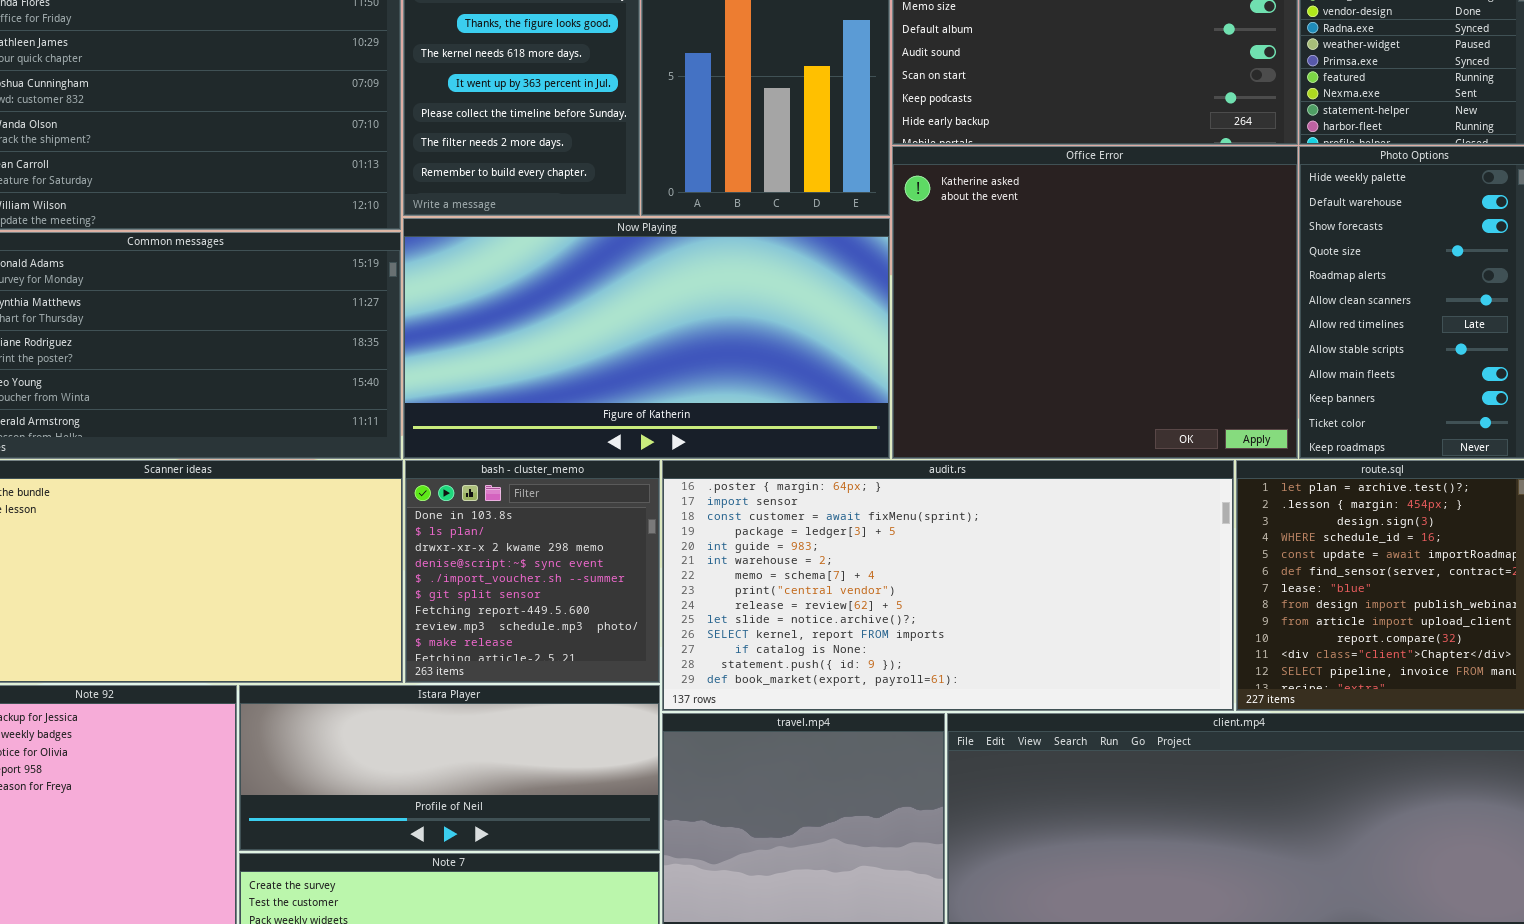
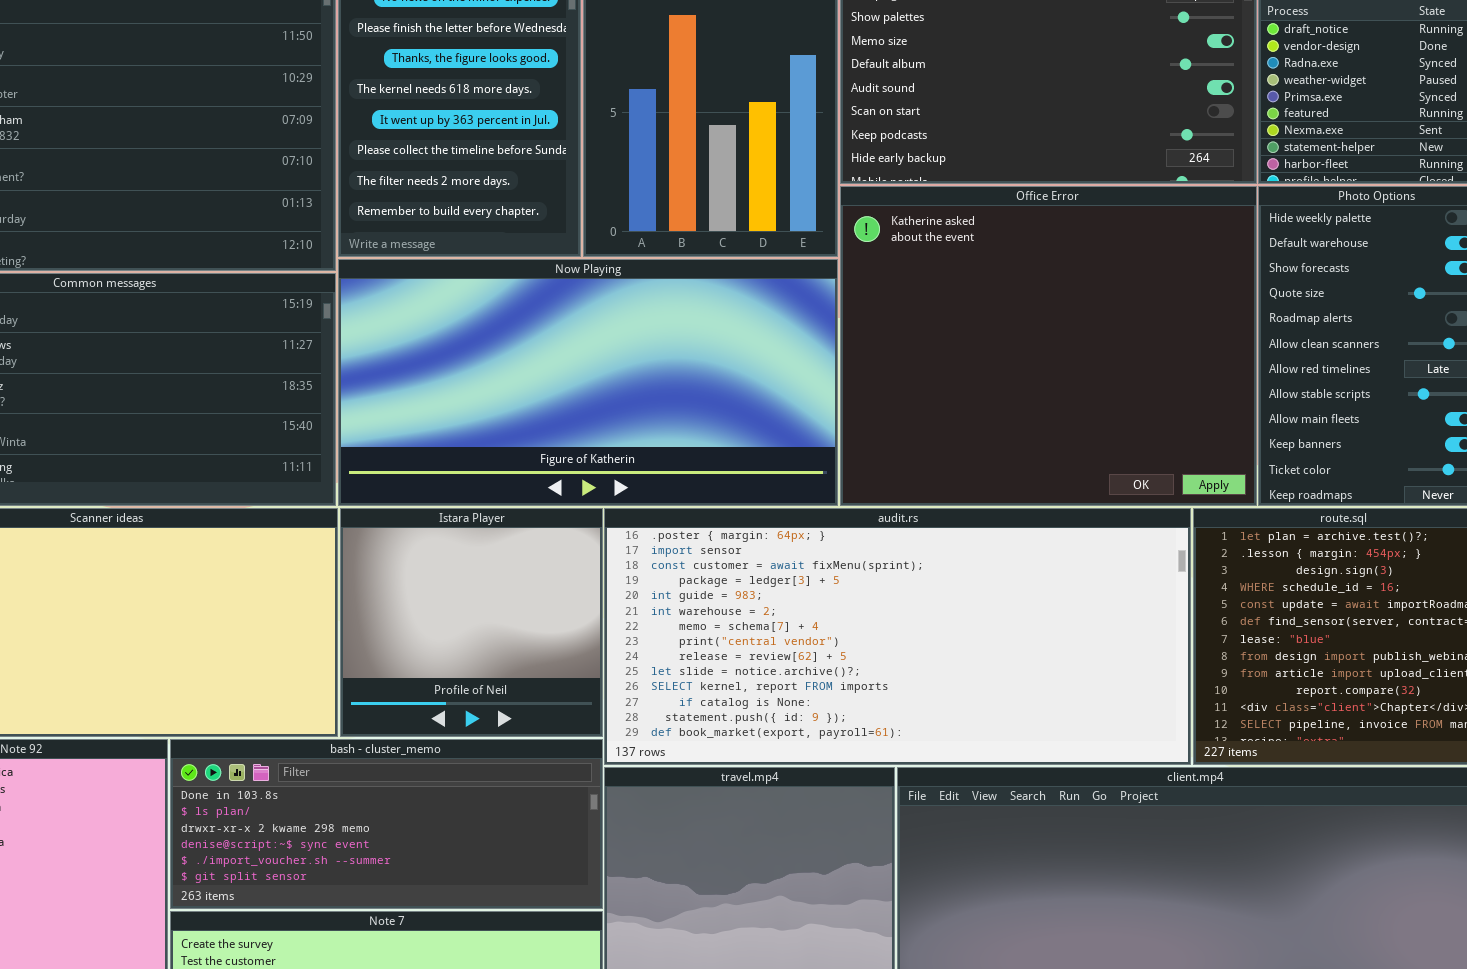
bash - cluster_memo: [405,460,660,683] -> [170,739,603,909], moved, resized
Istara Player: [239,685,660,851] -> [340,508,603,737], moved, resized

